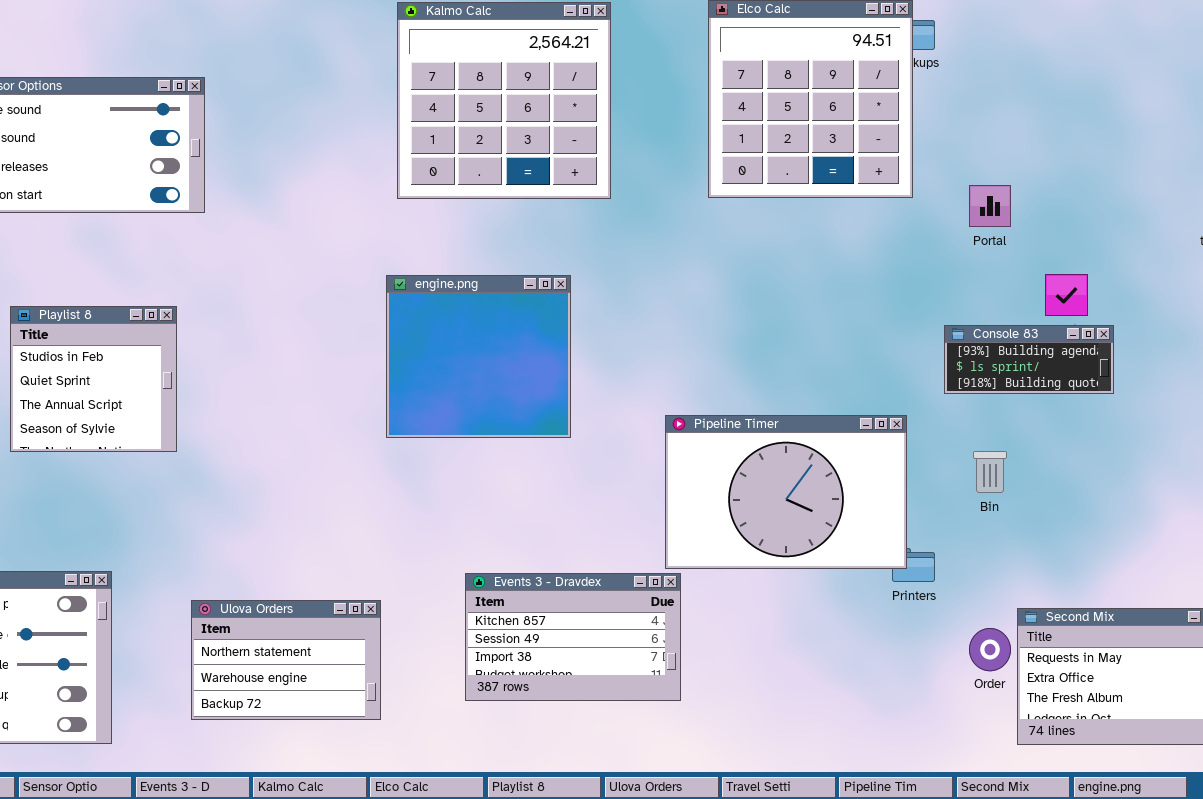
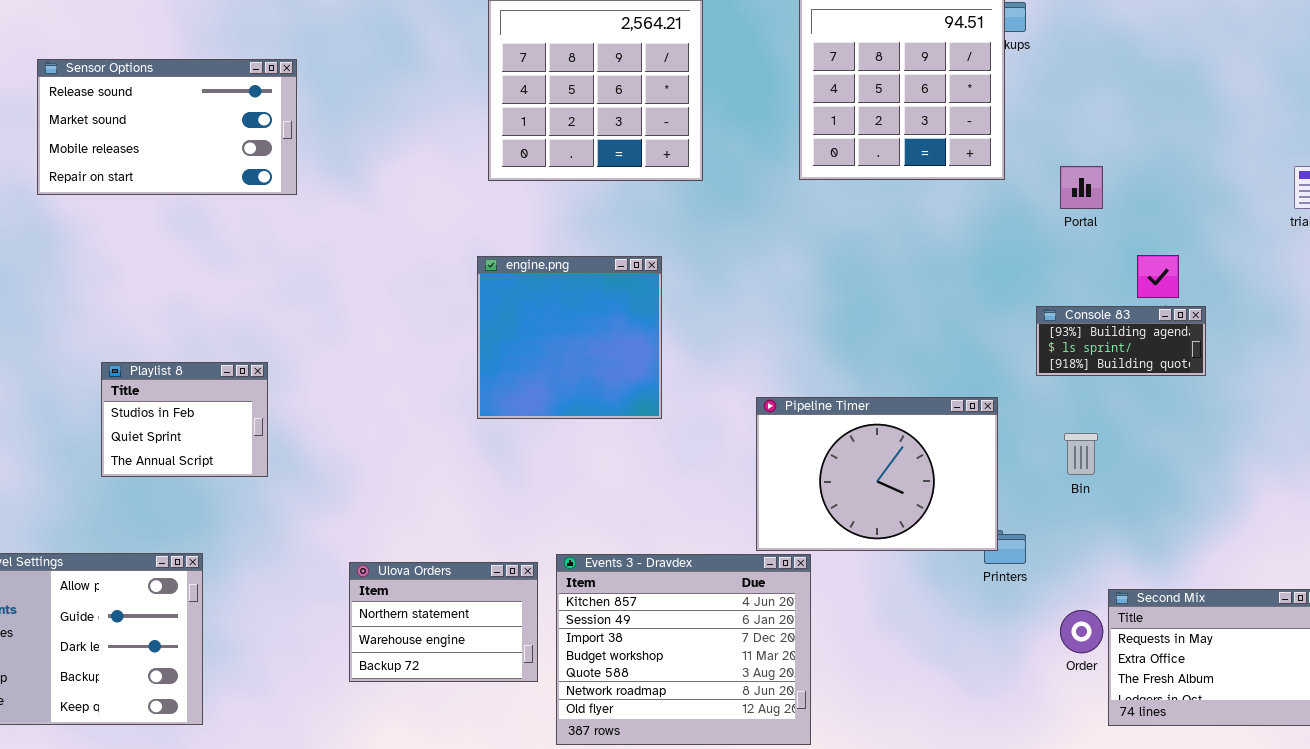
Playlist 8: [10,306,177,452] -> [101,362,268,477], moved, resized
Events 3 - Dravdex: [465,573,681,701] -> [556,554,811,745], resized
Ulova Orders: [191,600,381,720] -> [349,562,538,682], moved

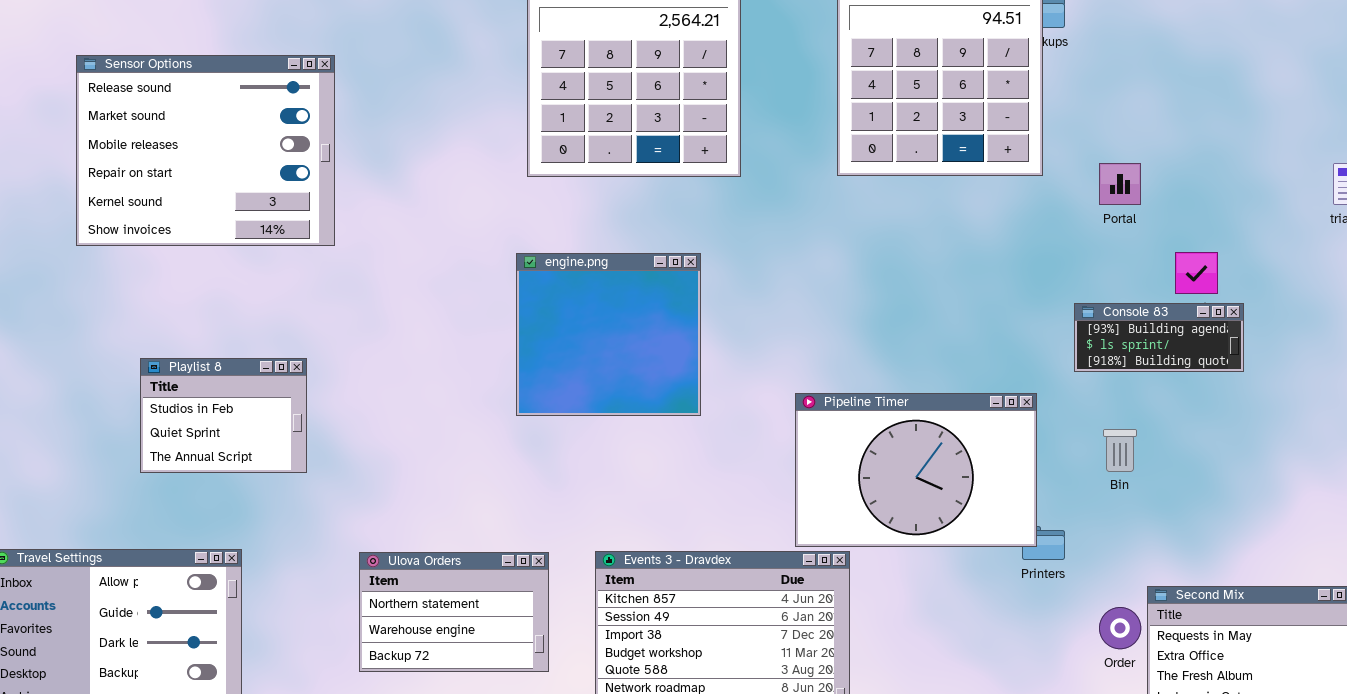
Sensor Options: [37,59,297,195] -> [76,55,335,246], resized
Ulova Orders: [349,562,538,682] -> [359,552,549,672], moved

